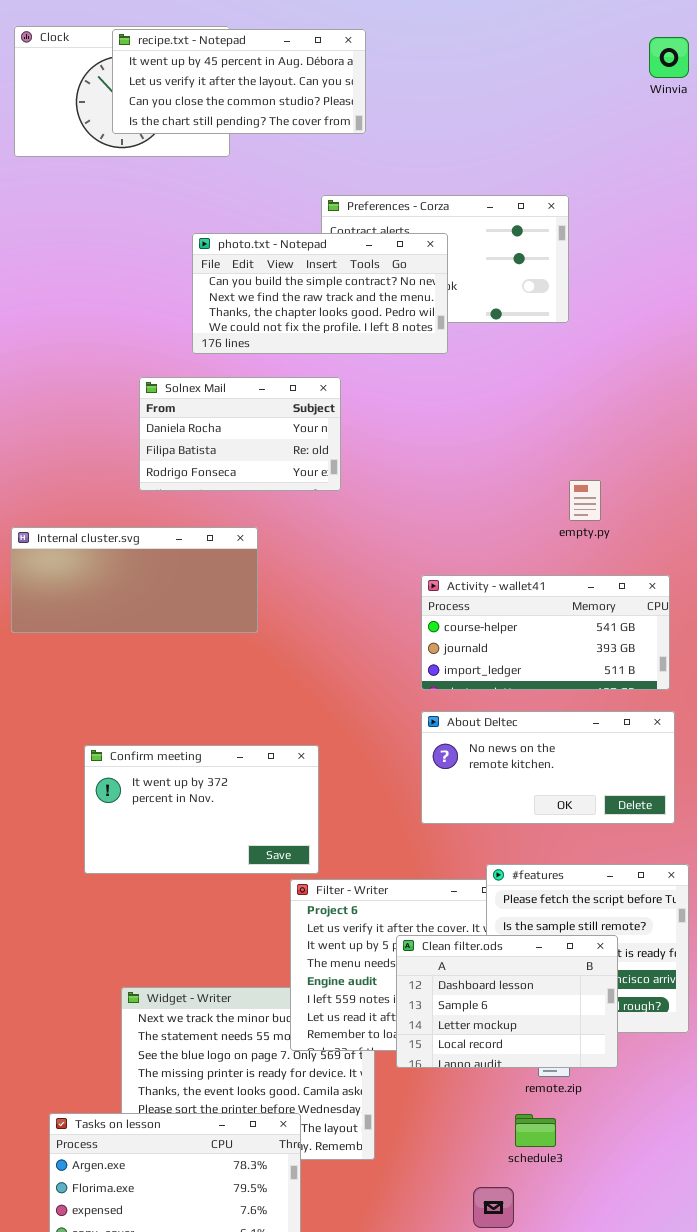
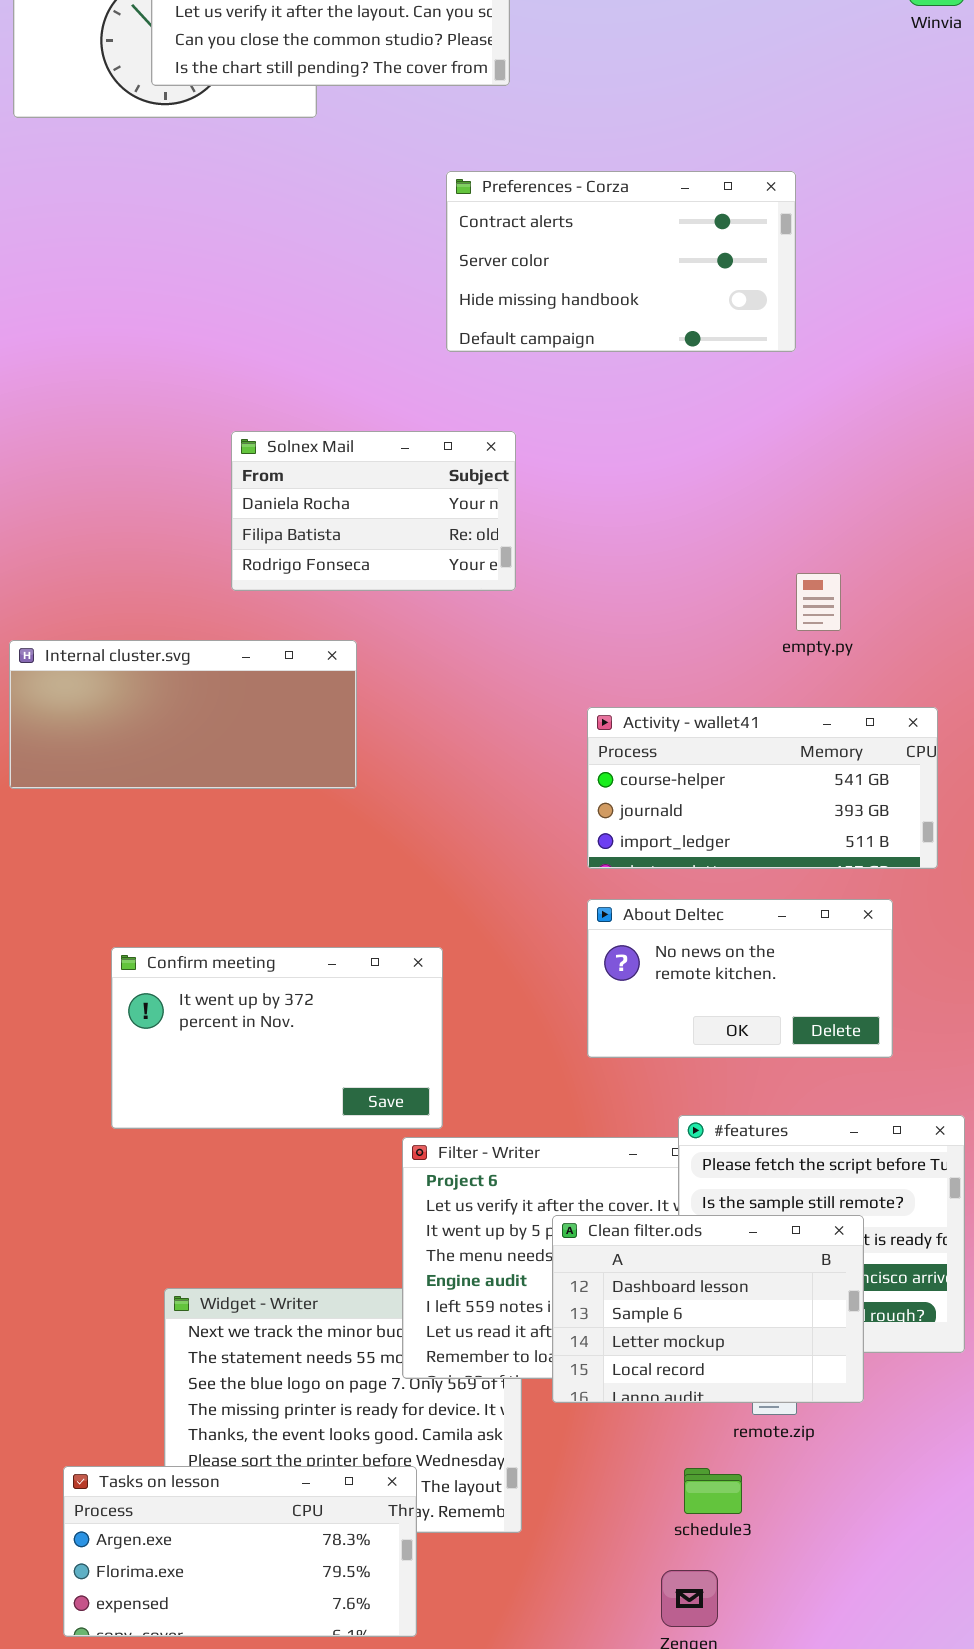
photo.txt - Notepad: [192,233,448,354] -> none, closed
Solnex Mail: [139,377,341,491] -> [231,431,516,591], moved
About Deltec: [421,711,675,824] -> [587,899,893,1058], resized
schedule3: [515,1114,556,1147] -> [684,1468,742,1514], moved

